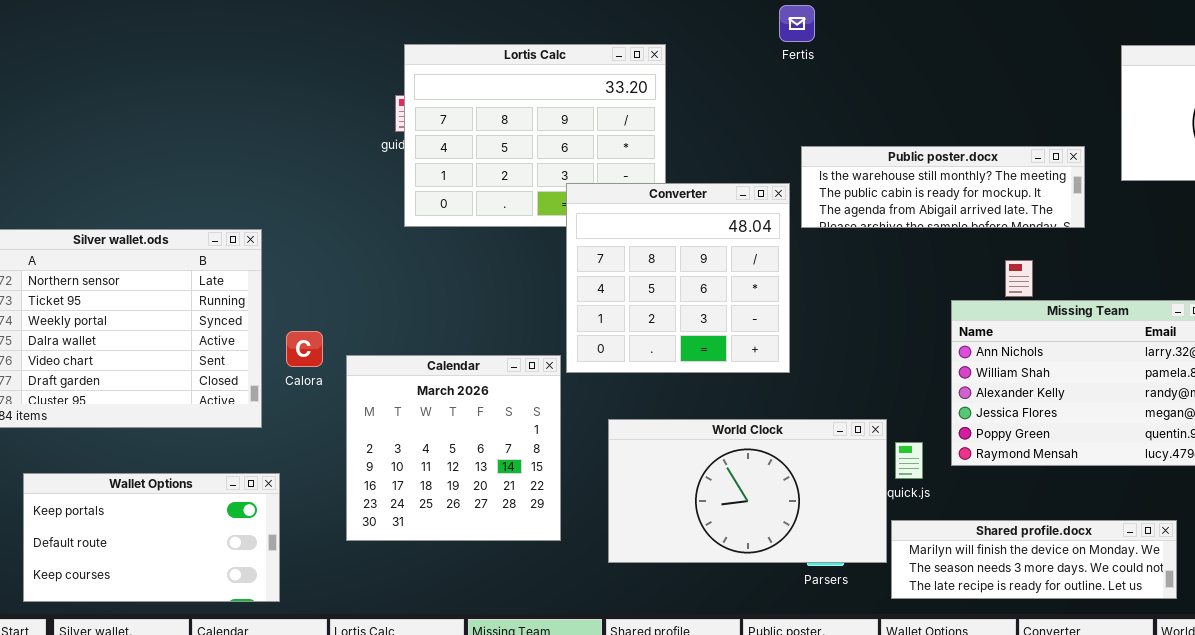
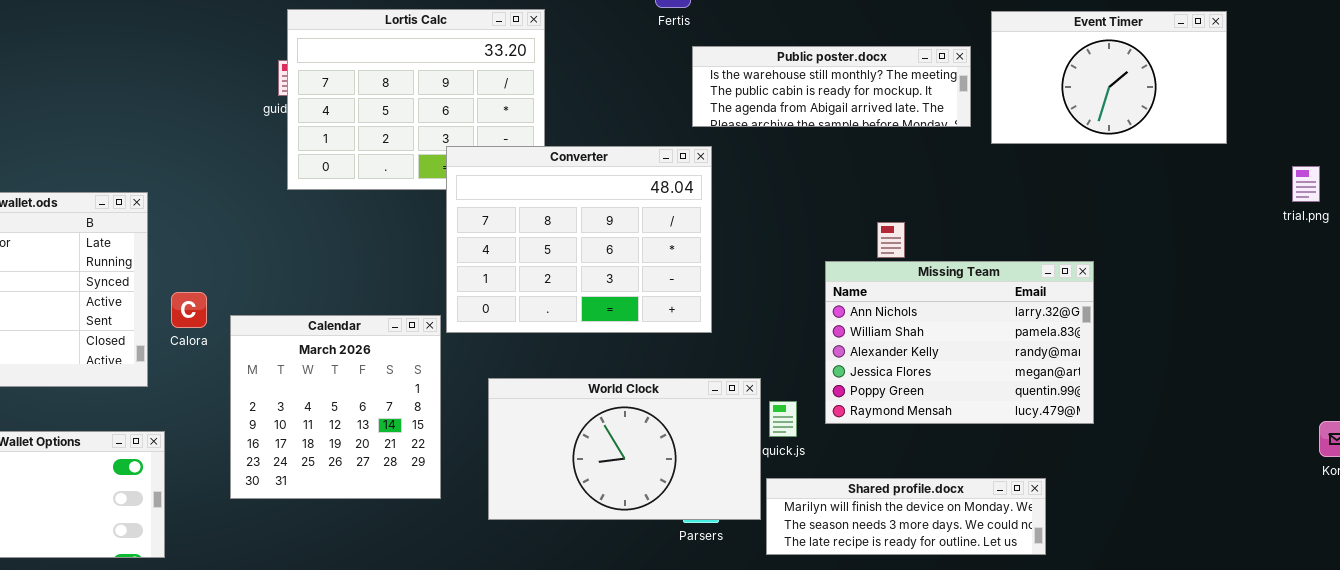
Public poster.docx: [801,146,1085,228] -> [692,46,971,127], moved
Converter: [566,183,790,373] -> [446,146,712,333], resized

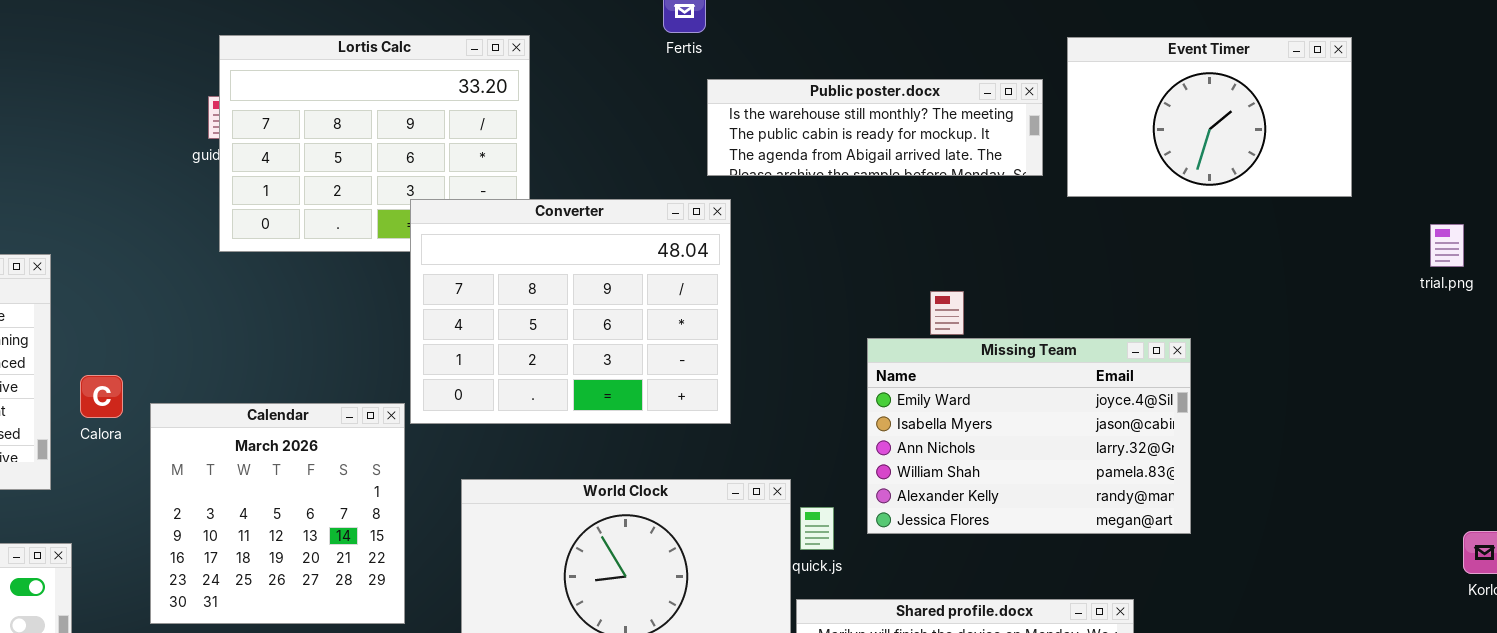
Missing Team: [825,261,1094,424] -> [867,338,1191,534], scrolled up 2 rows

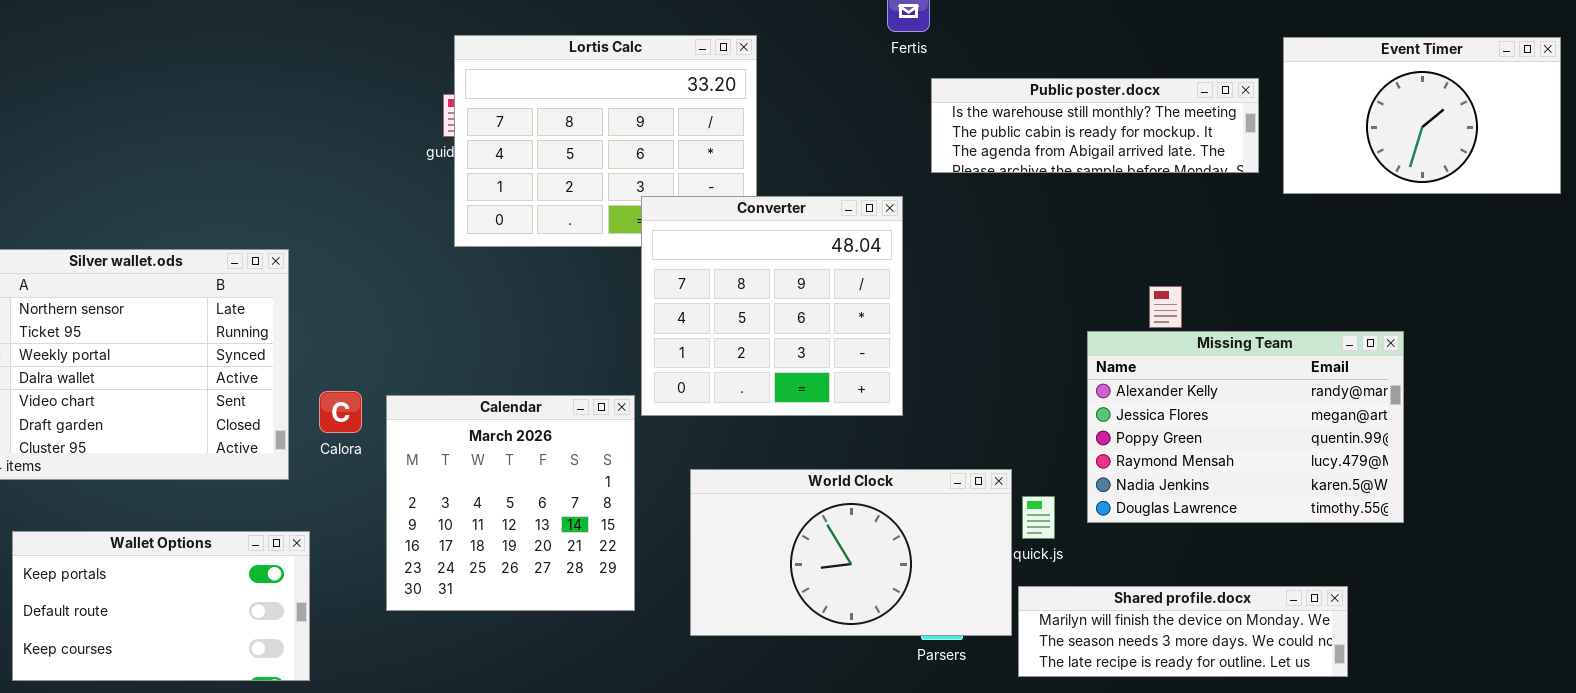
Converter: [410,199,731,424] -> [641,196,903,416], resized
Missing Team: [867,338,1191,534] -> [1087,331,1404,523], scrolled down 4 rows
Calora: [80,375,123,418] -> [319,391,362,433], moved

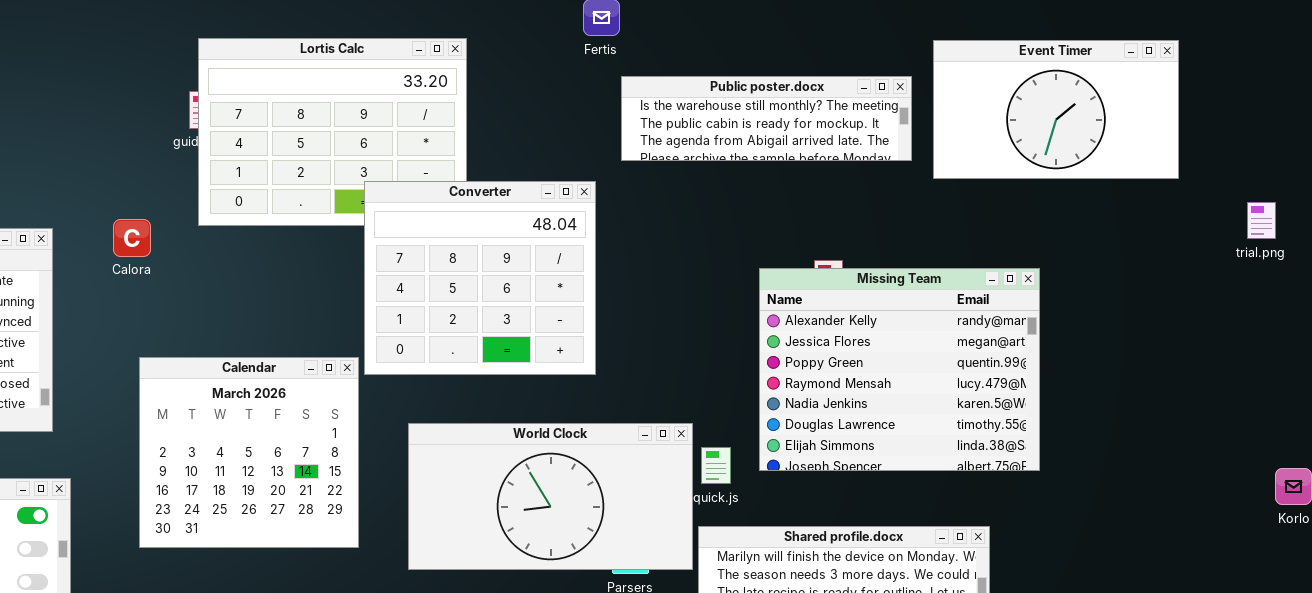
Missing Team: [1087,331,1404,523] -> [759,268,1040,471], resized
Calora: [319,391,362,433] -> [113,219,151,257], moved

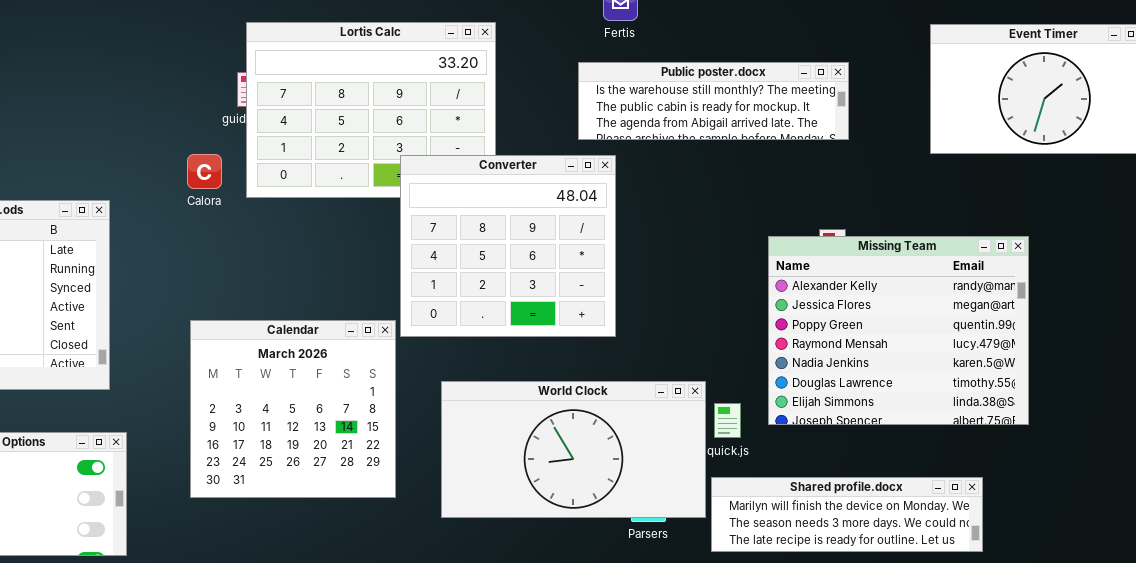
Public poster.docx: [621,76,912,161] -> [578,62,849,140], moved
Calora: [113,219,151,257] -> [187,154,222,189], moved

